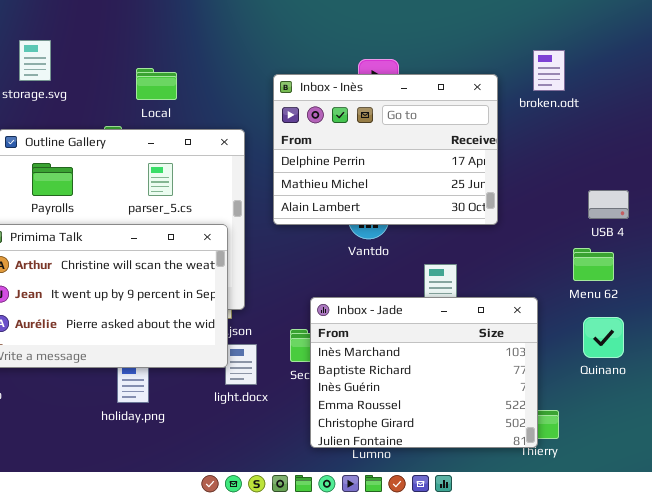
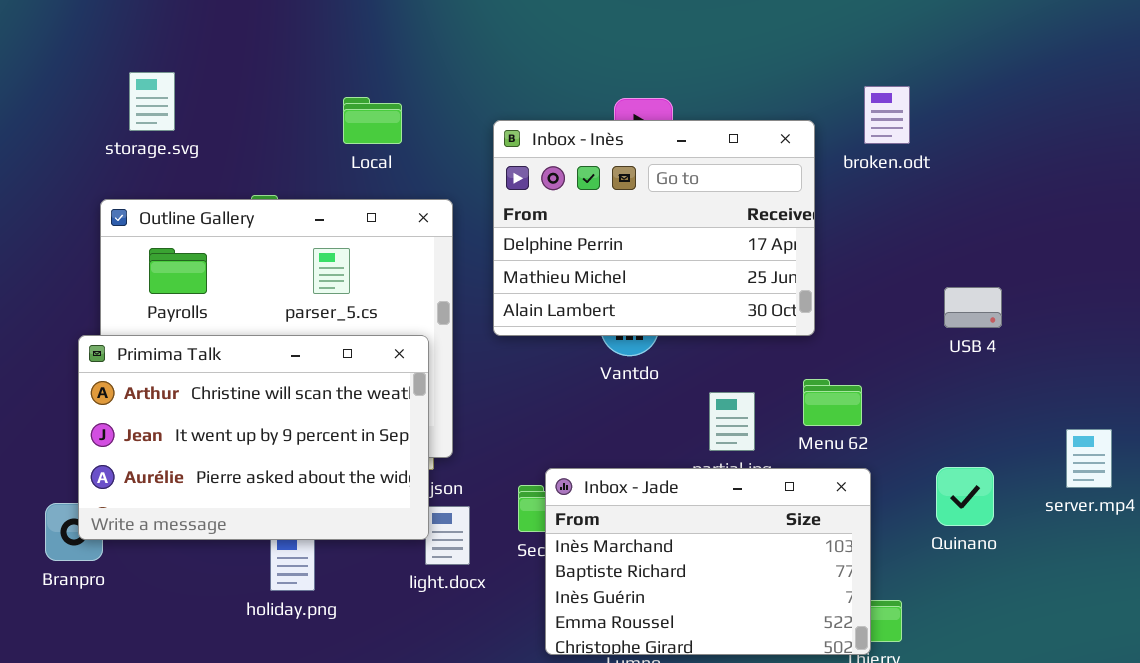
Local: [136,68,177,100] -> [343,97,402,144], moved
Menu 62: [573,248,614,281] -> [803,379,862,426], moved
Inbox - Jade: [310,297,538,448] -> [545,468,871,655], resized

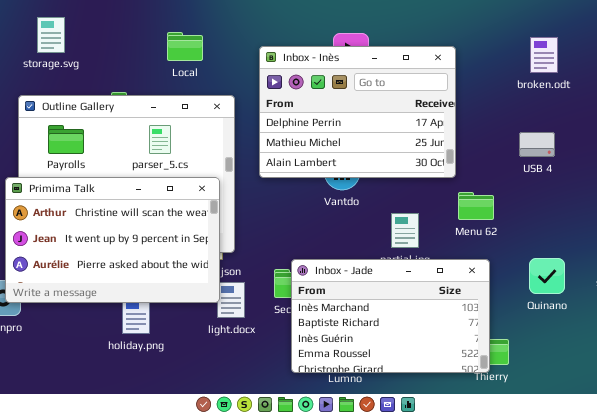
broken.odt: [864,86,910,144] -> [530,37,558,73], moved
USB 4: [944,287,1002,328] -> [519,132,555,157], moved
Menu 62: [803,379,862,426] -> [458,192,494,220], moved

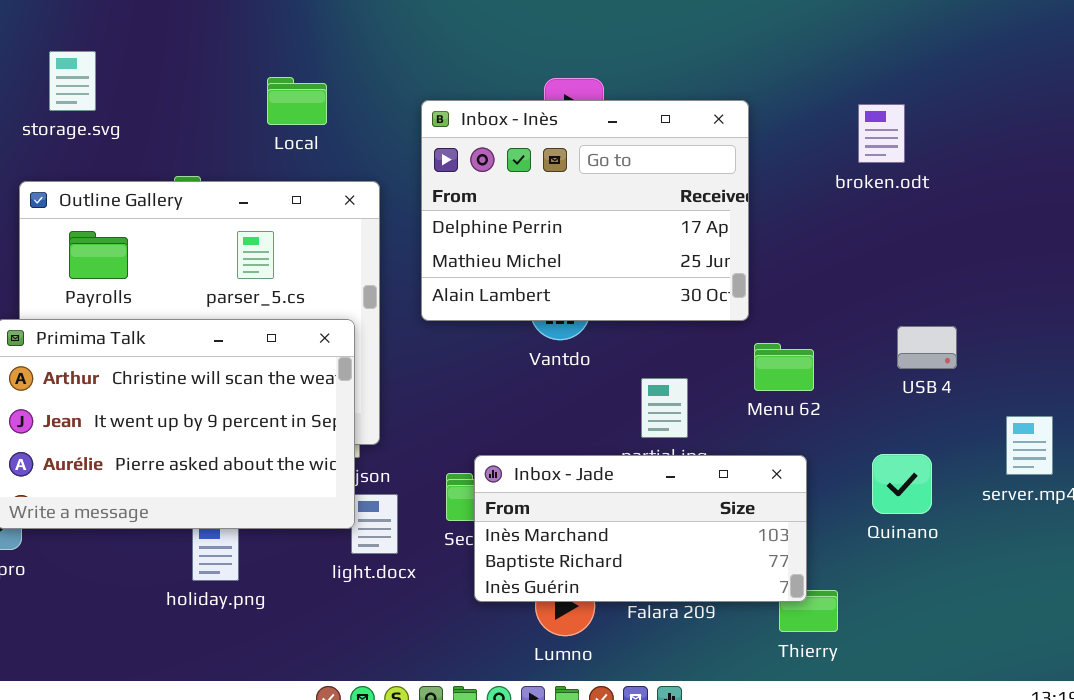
broken.odt: [530,37,558,73] -> [858,104,905,163], moved
USB 4: [519,132,555,157] -> [897,326,957,369], moved
Inbox - Jade: [291,259,490,373] -> [474,455,807,602], resized

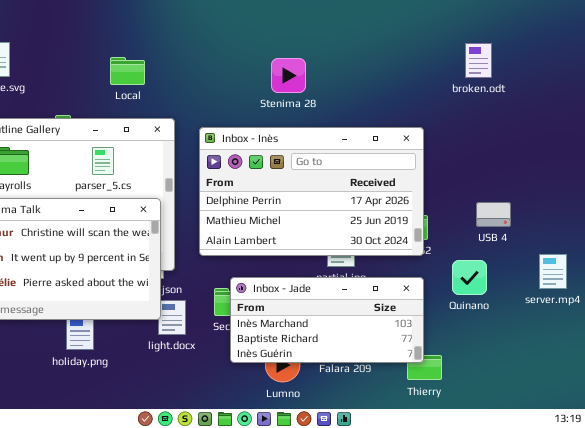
Inbox - Inès: [421,100,749,321] -> [199,127,424,256], moved, resized
broken.odt: [858,104,905,163] -> [465,43,492,78], moved
Quinano: [872,454,932,514] -> [452,260,487,295], moved

